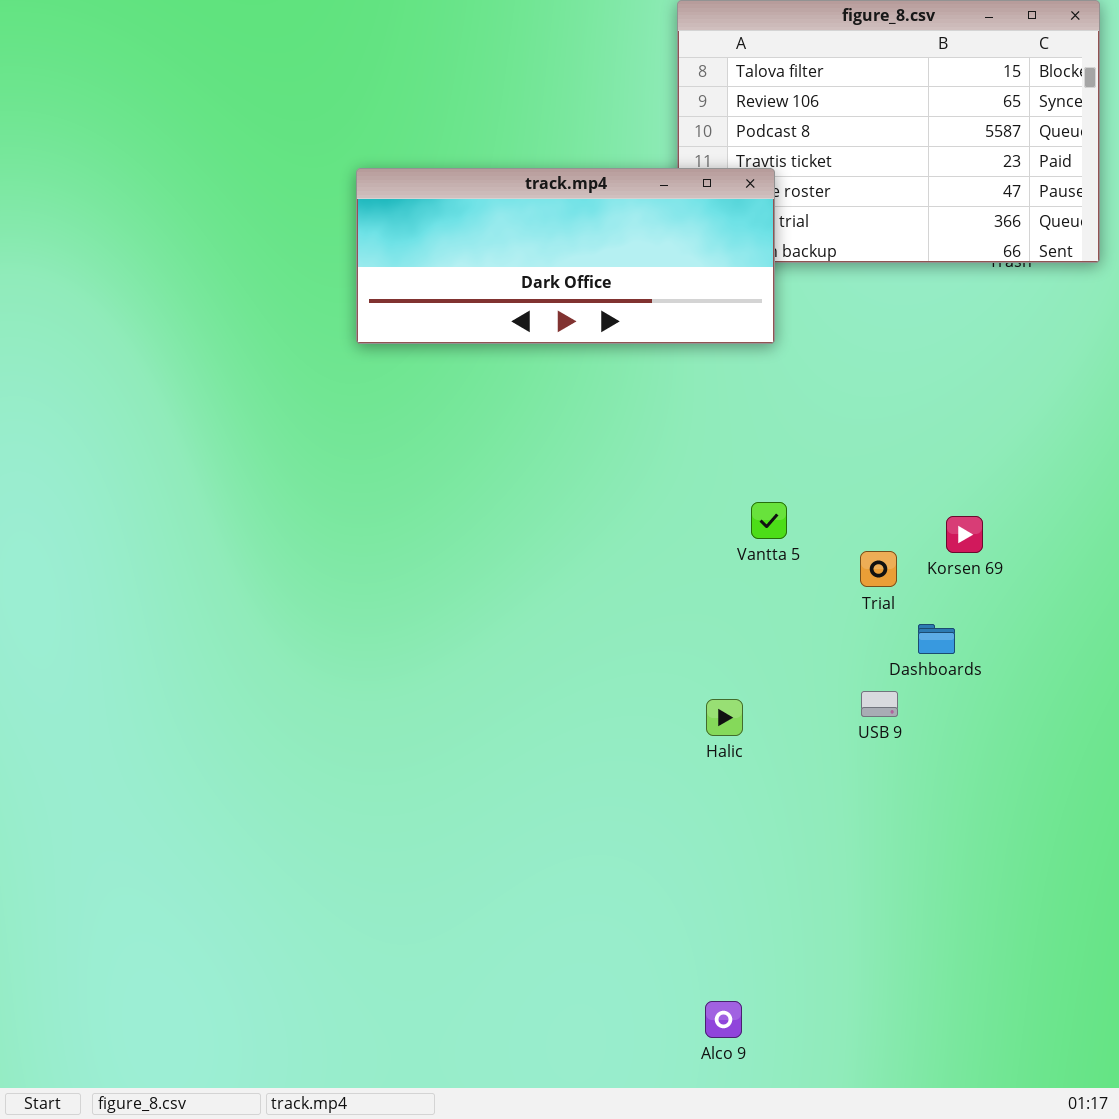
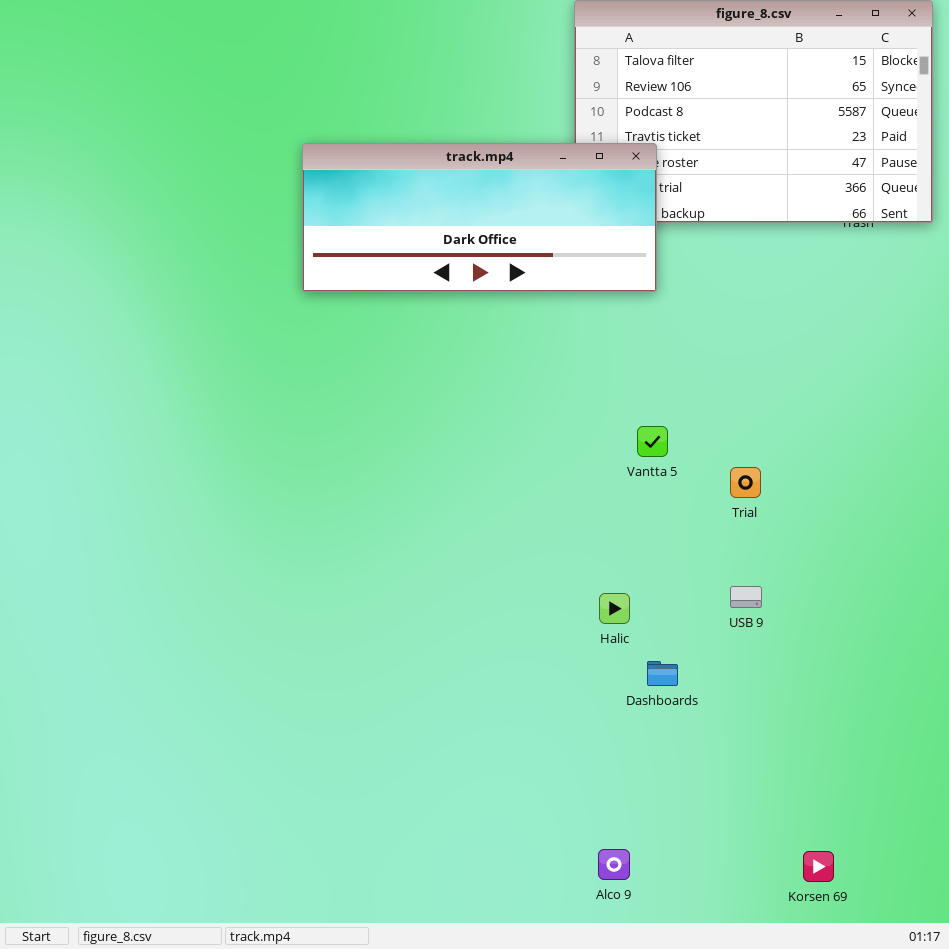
Korsen 69: [946,516,983,553] -> [803,851,834,882], moved
Dashboards: [918,624,955,654] -> [647,661,678,686], moved

